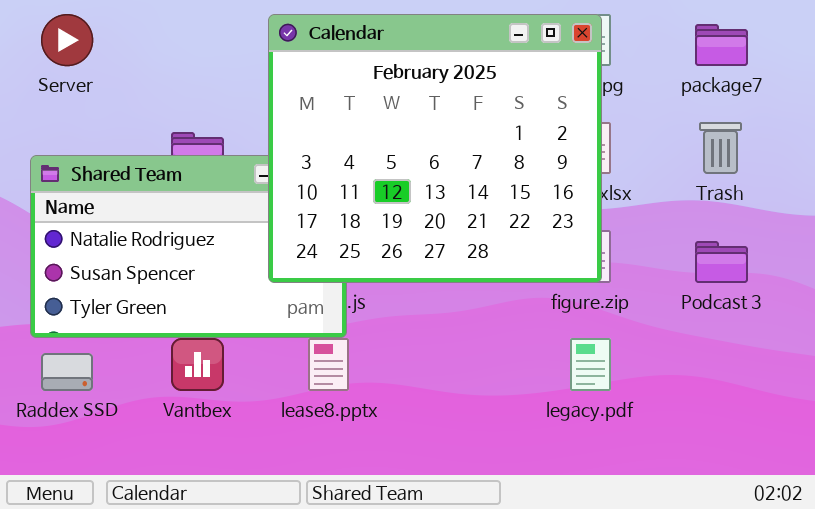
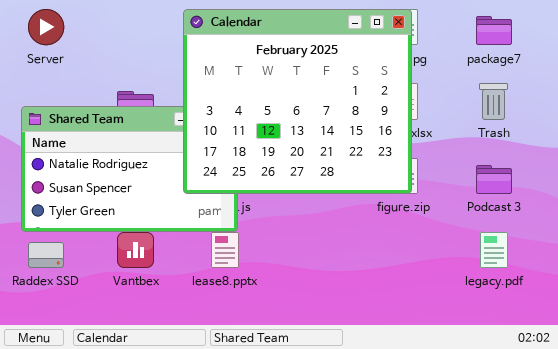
legacy.pdf: [570,338,611,391] -> [480,232,508,268], moved

